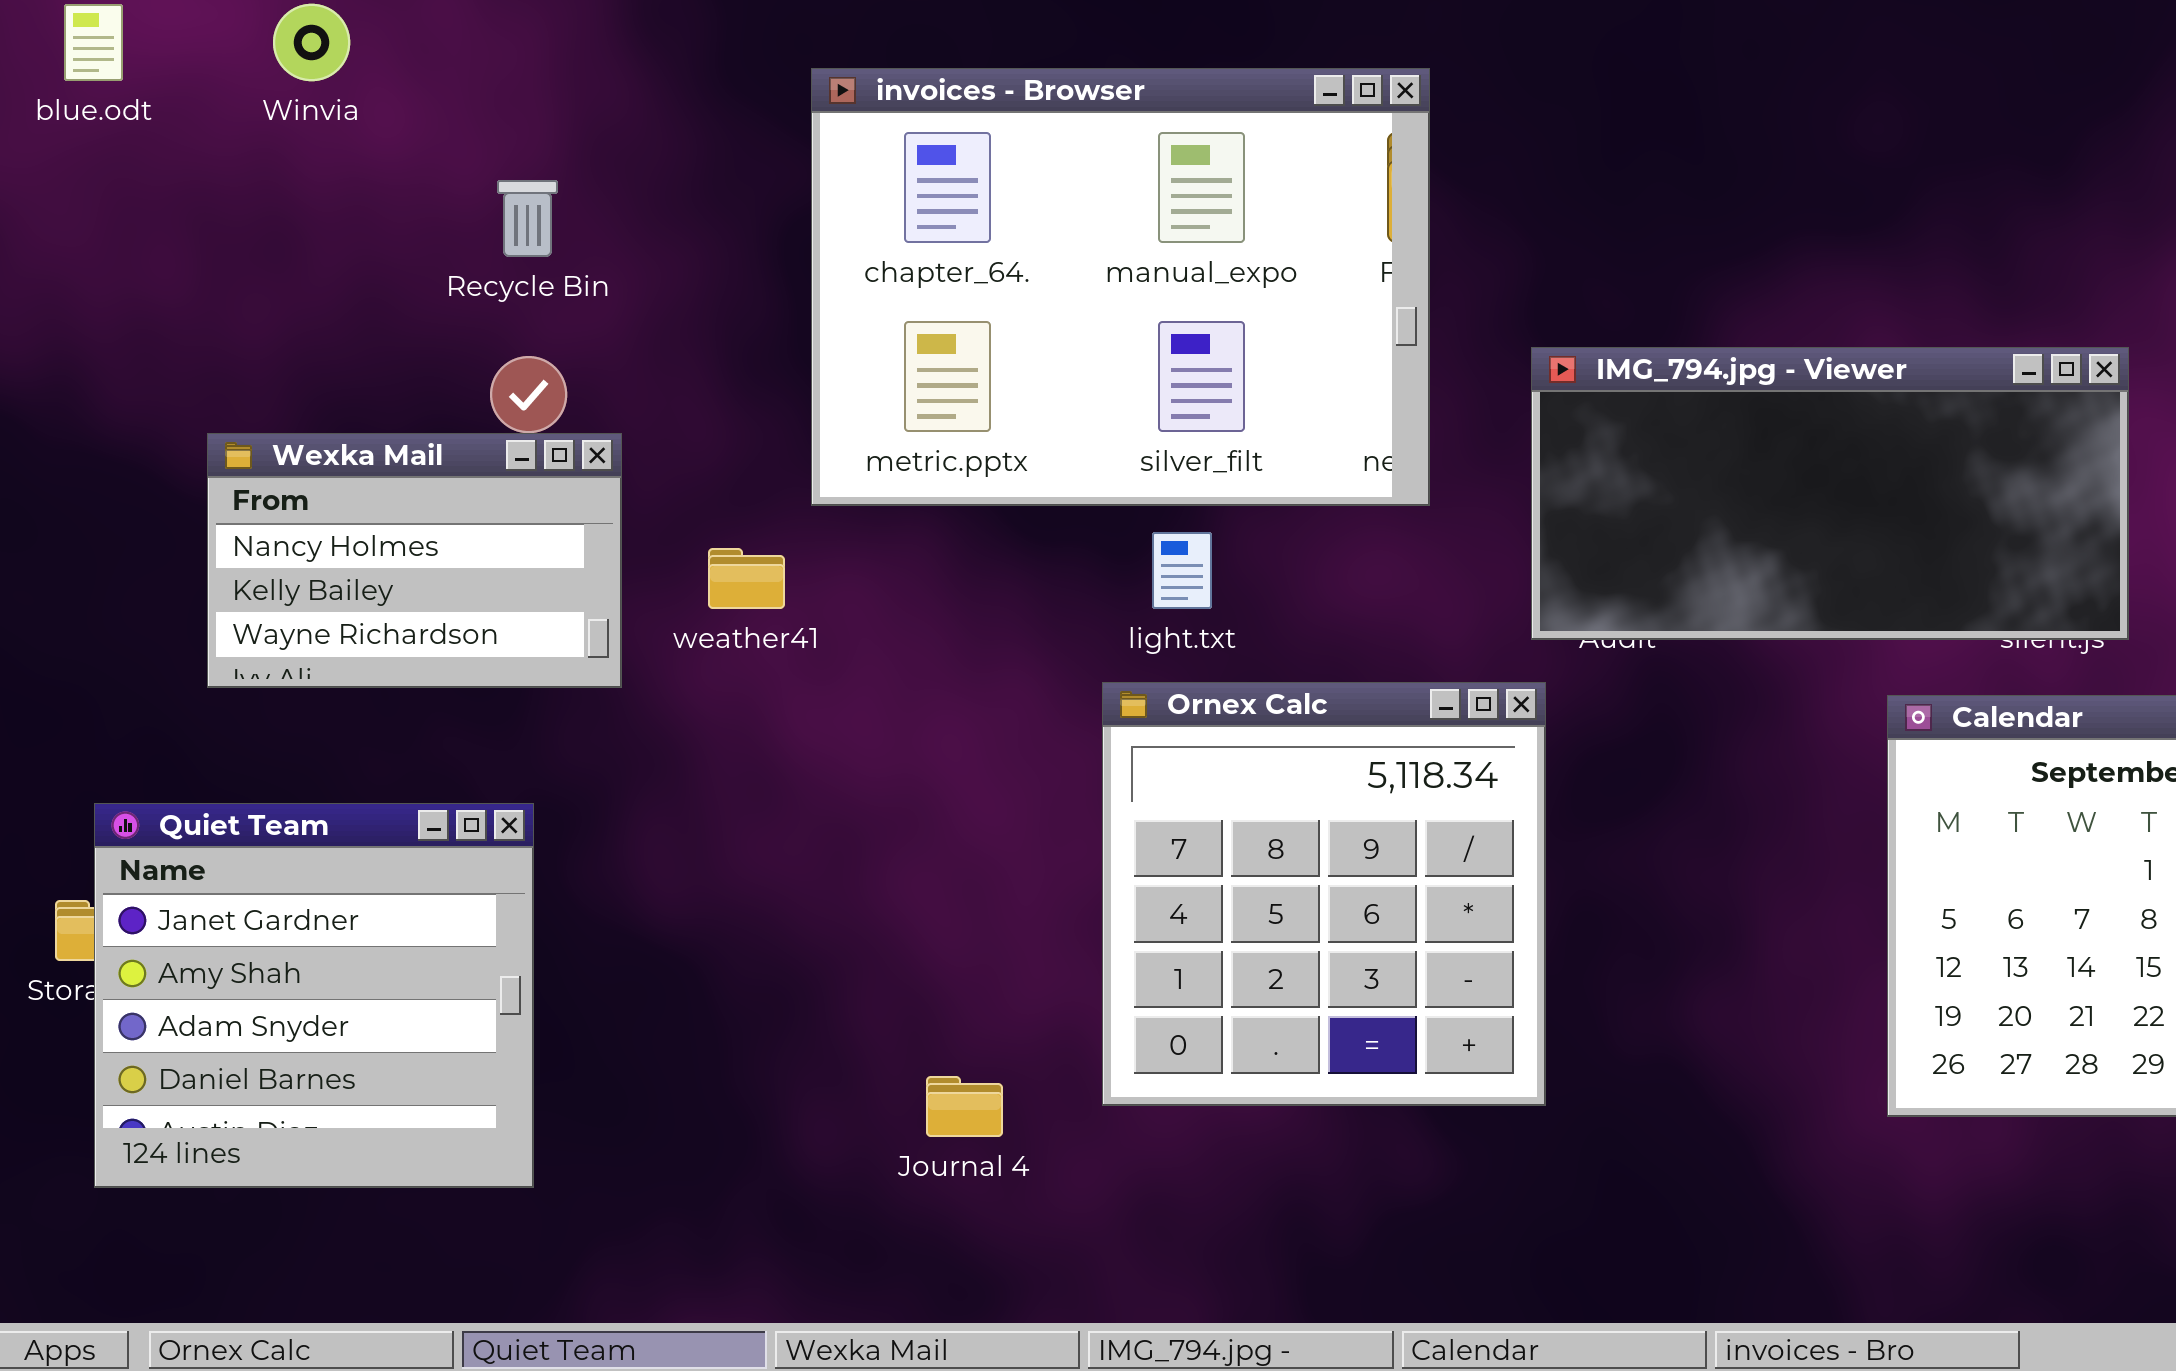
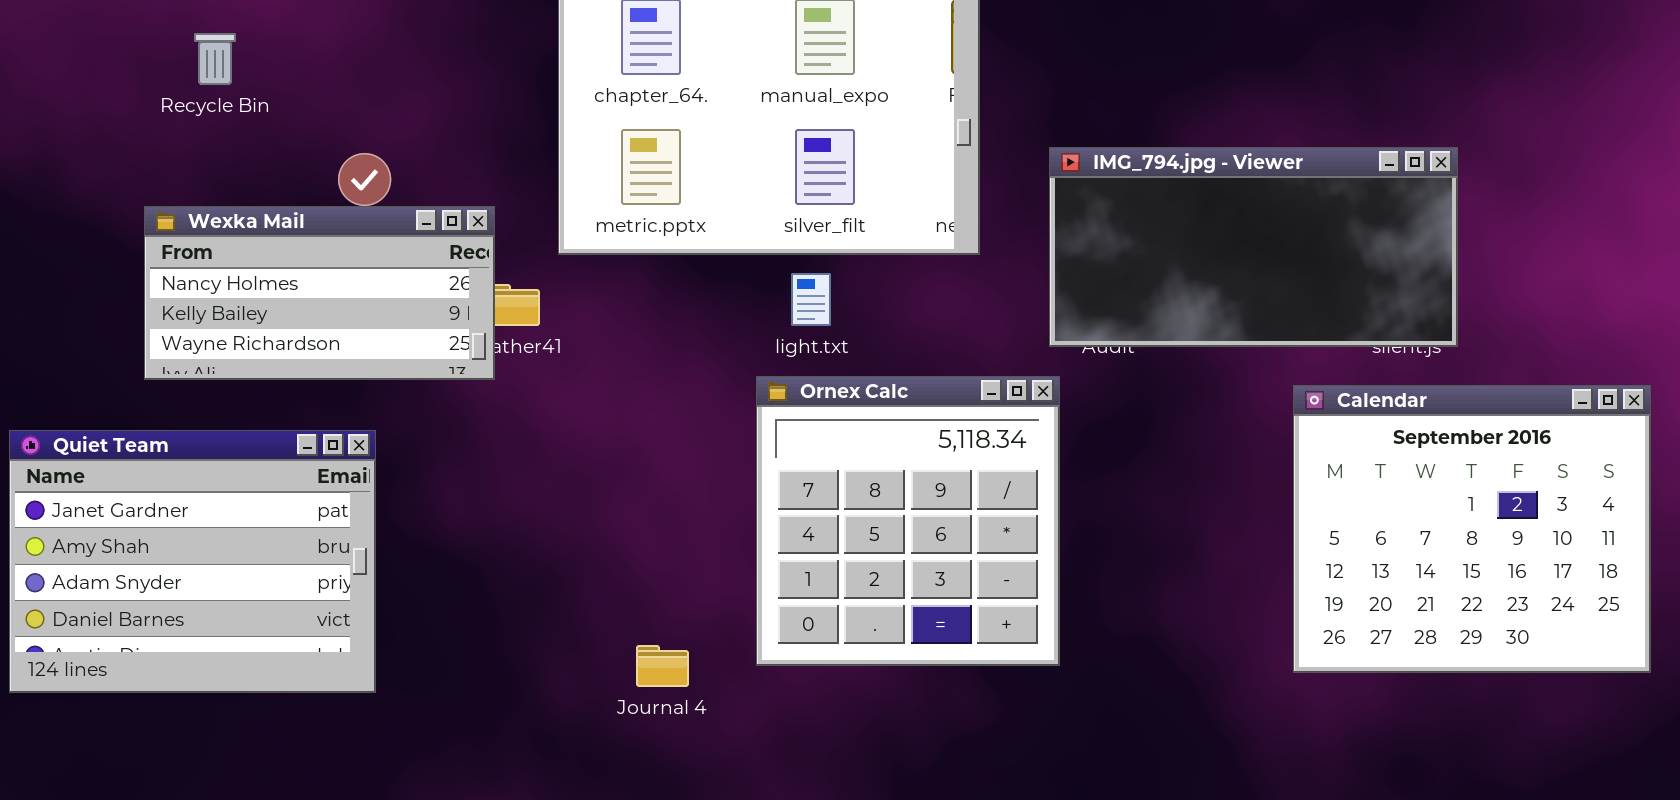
Recycle Bin: [497,180,558,257] -> [194,33,236,85], moved
Wexka Mail: [207,433,622,688] -> [144,206,495,380], resized
Quiet Team: [94,803,534,1188] -> [9,430,376,693], moved, resized

